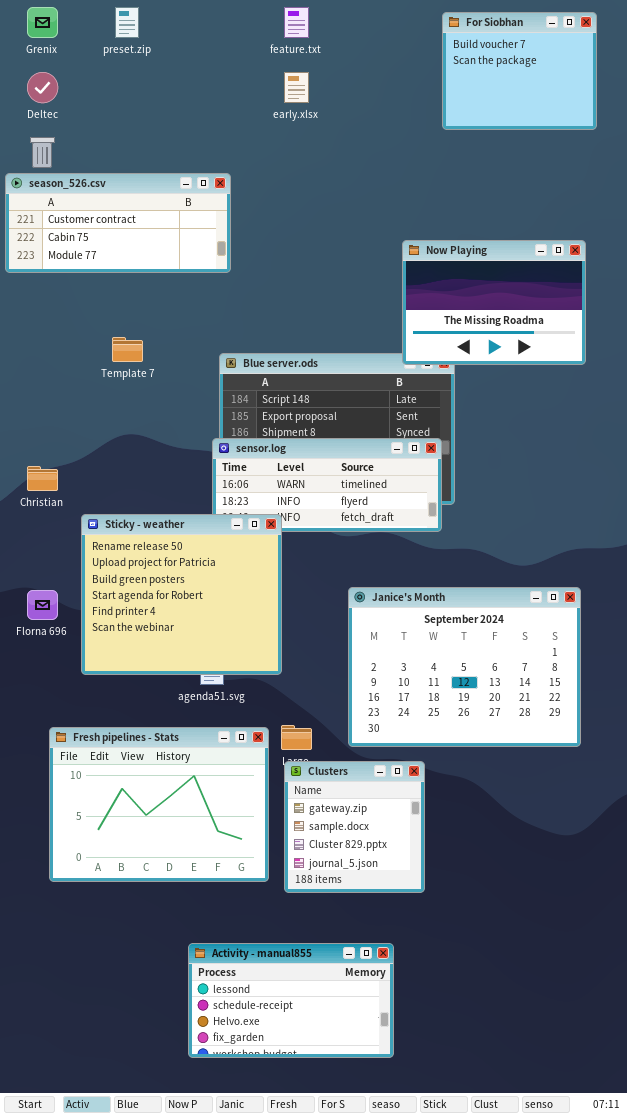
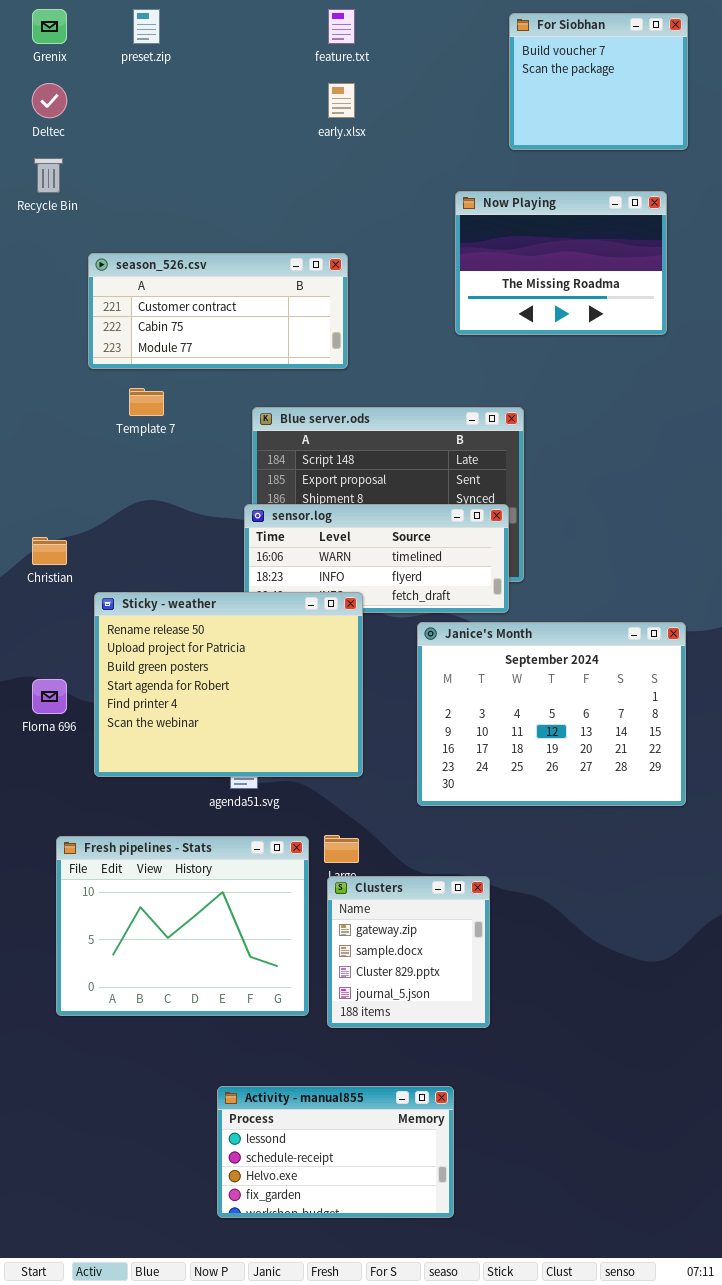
season_526.csv: [5,173,231,273] -> [88,253,348,369], moved
Now Playing: [402,240,586,365] -> [455,191,667,335], moved
Sticky - weather: [81,514,282,675] -> [94,592,363,777], resized
Janice's Month: [348,587,581,747] -> [417,622,686,806], moved

